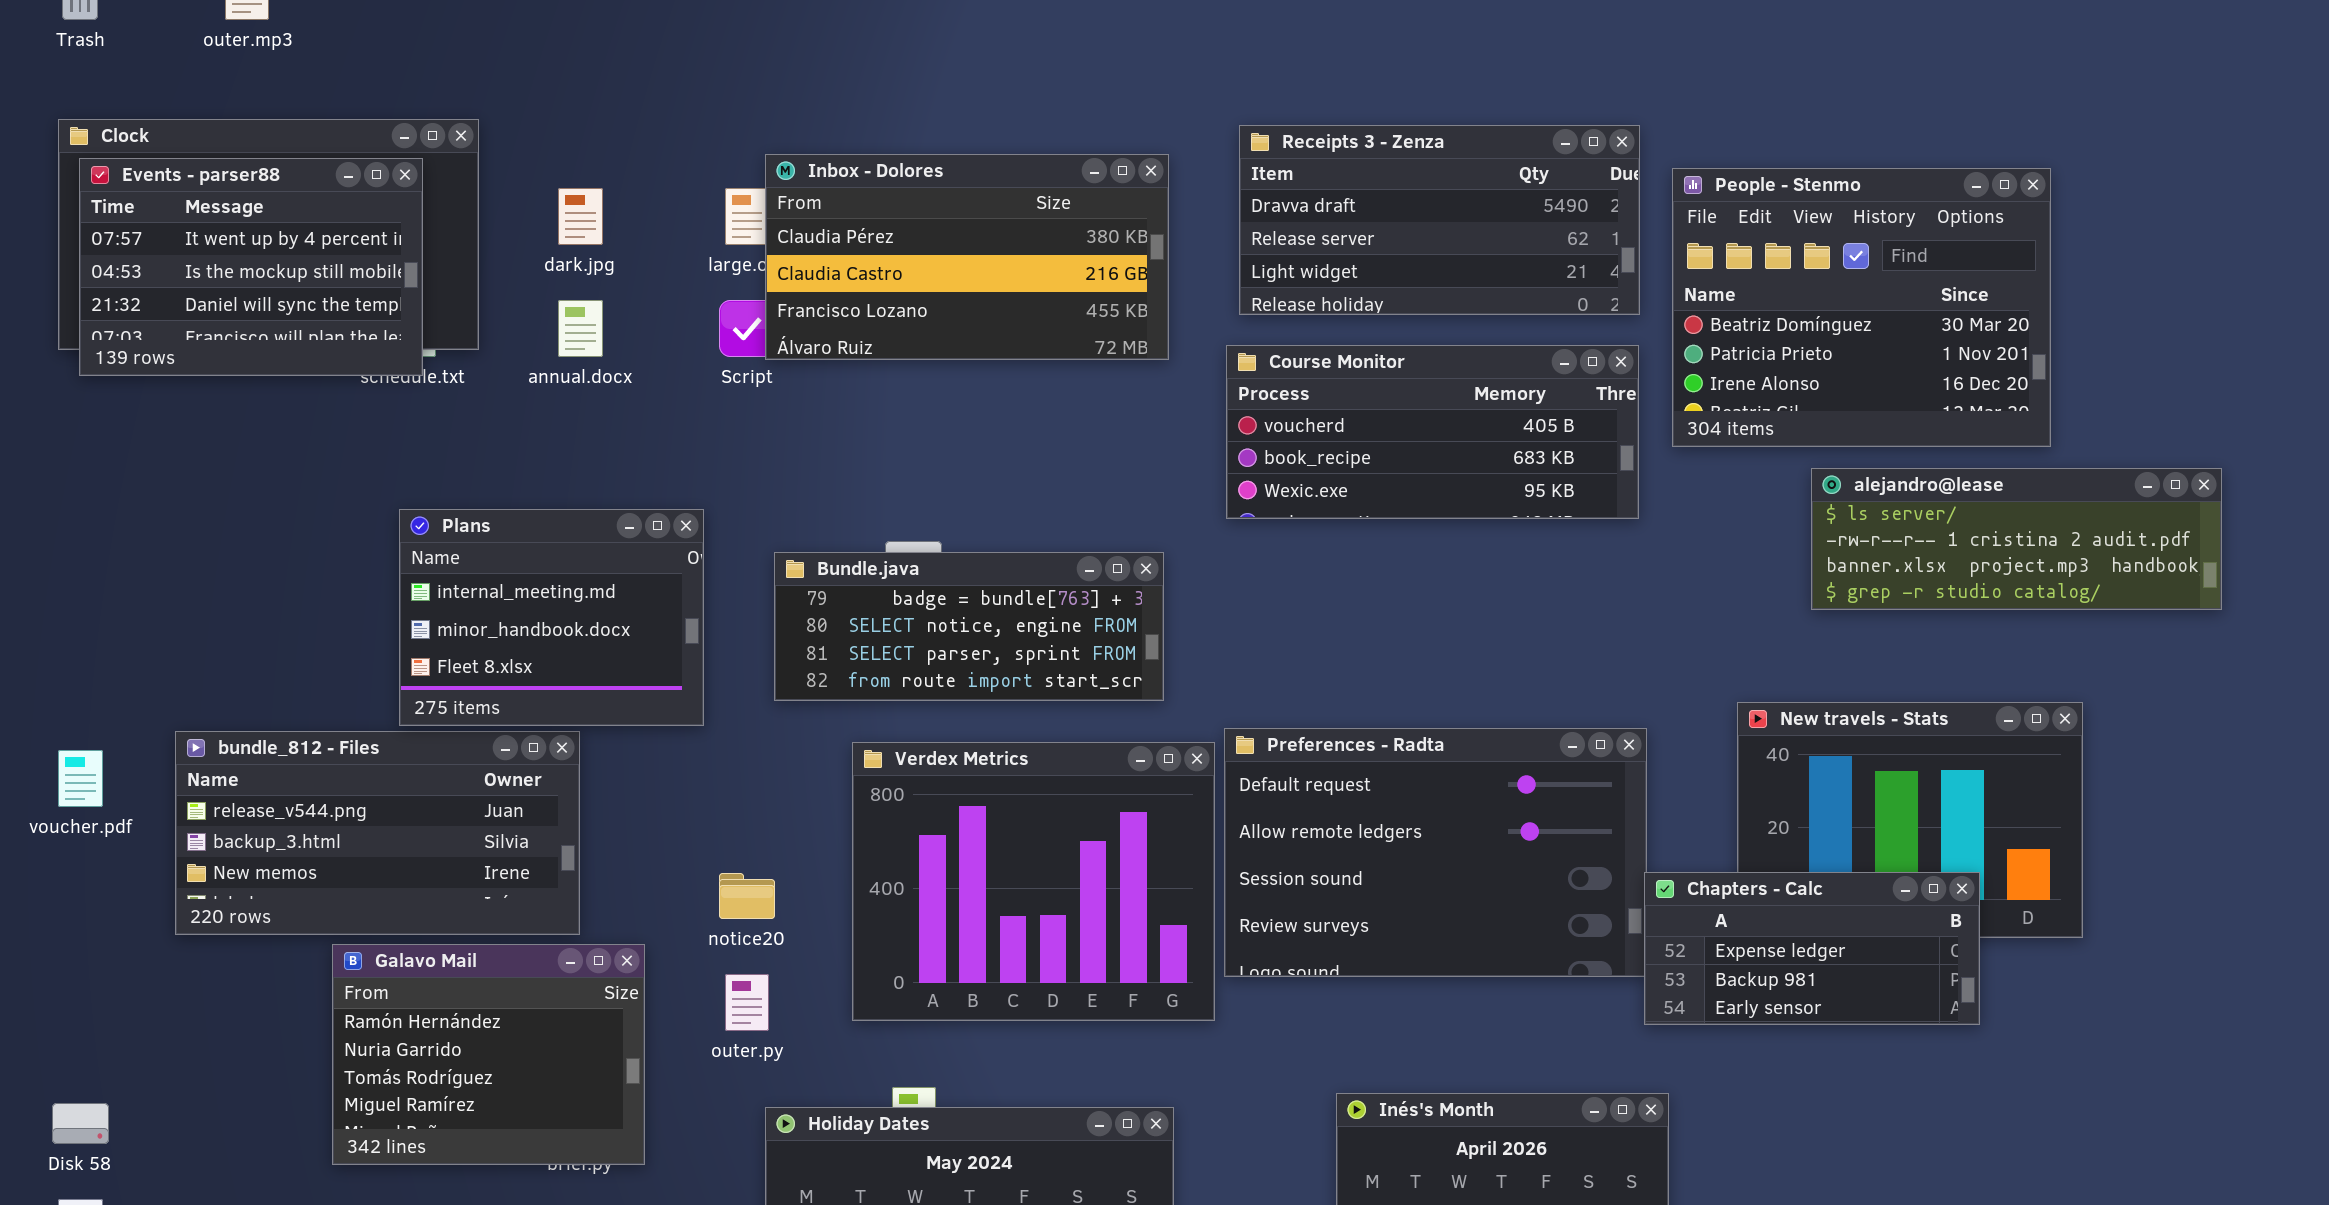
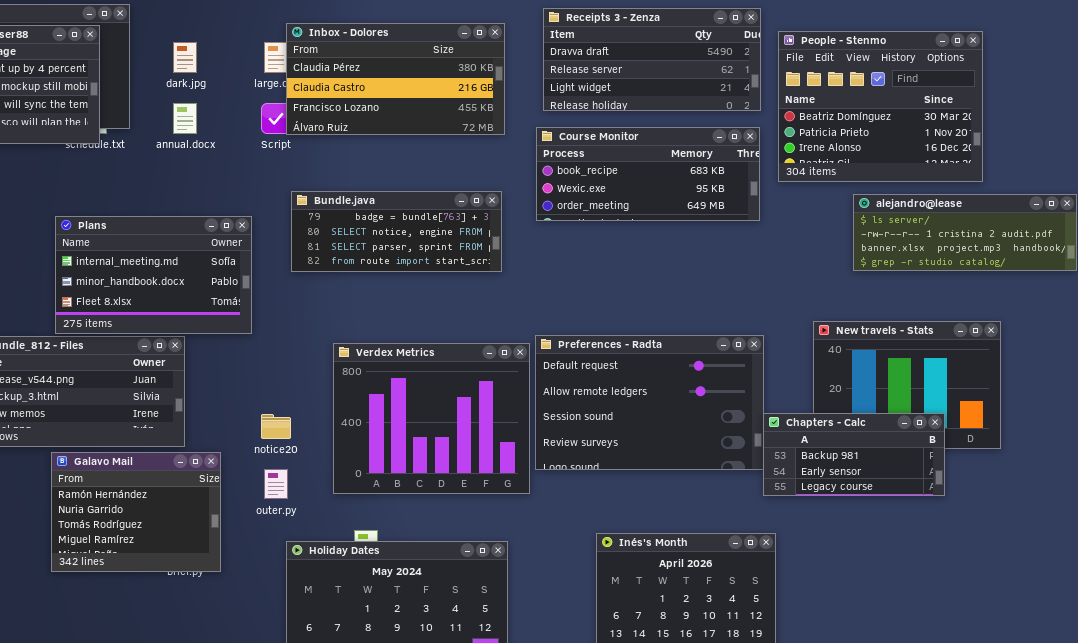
Course Monitor: [1226,345,1639,519] -> [536,127,760,221], scrolled down 1 row
Plans: [399,509,704,726] -> [55,216,252,334], resized
Bundle.java: [774,552,1164,701] -> [291,191,502,272], moved
Chapters - Calc: [1644,872,1980,1025] -> [763,413,945,496], scrolled down 1 row

